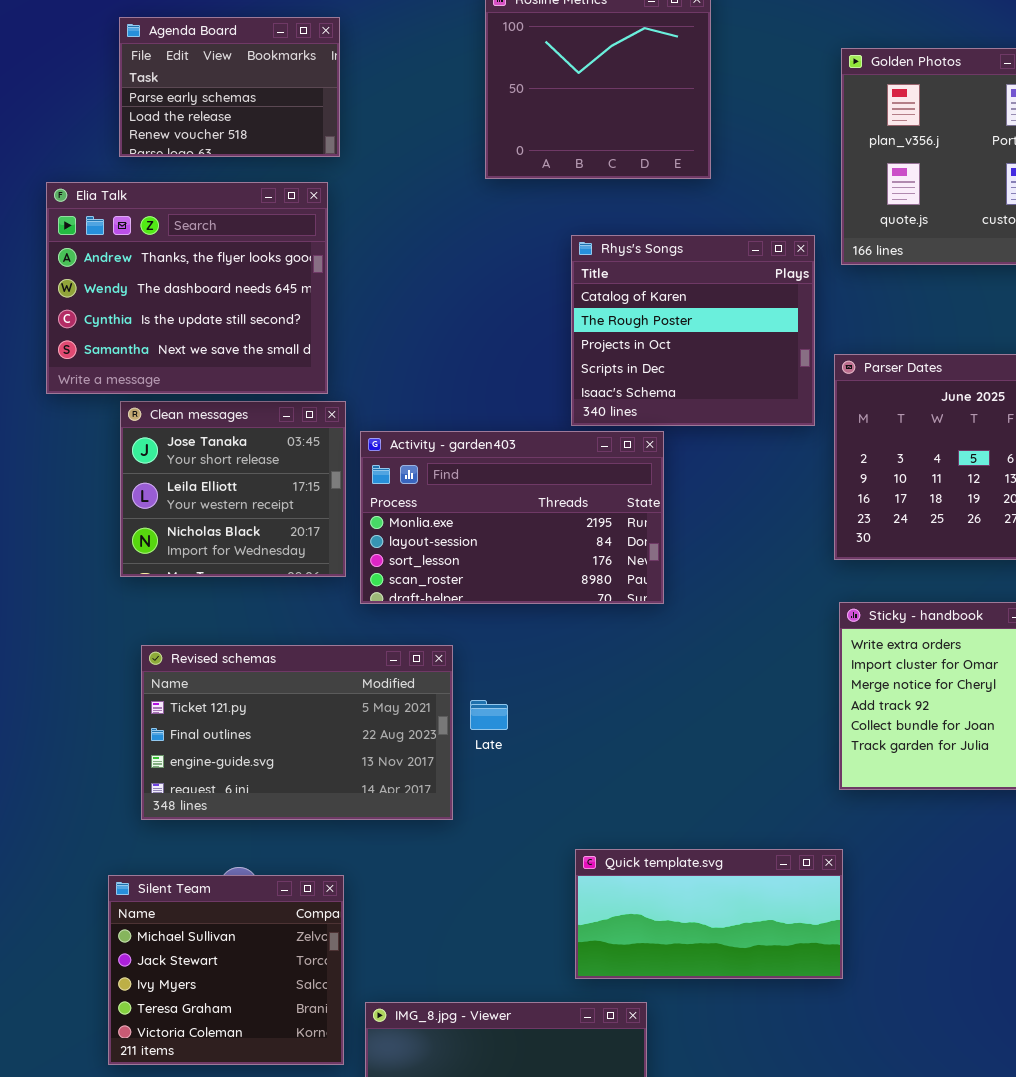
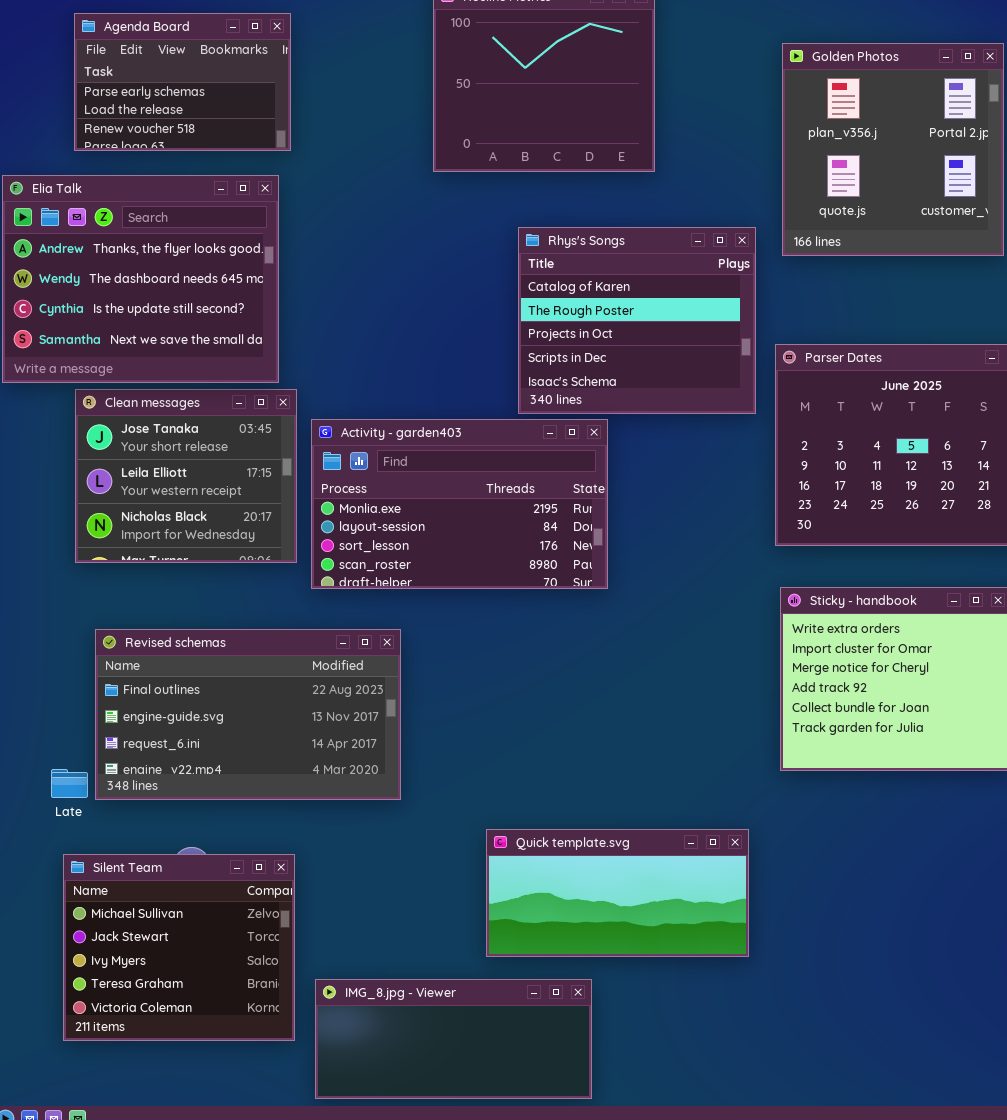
Revised schemas: [141,645,453,820] -> [95,629,401,800], scrolled down 1 row
Late: [470,700,508,730] -> [51,769,88,798], moved
Quick template.svg: [575,849,843,979] -> [486,829,749,957], moved

